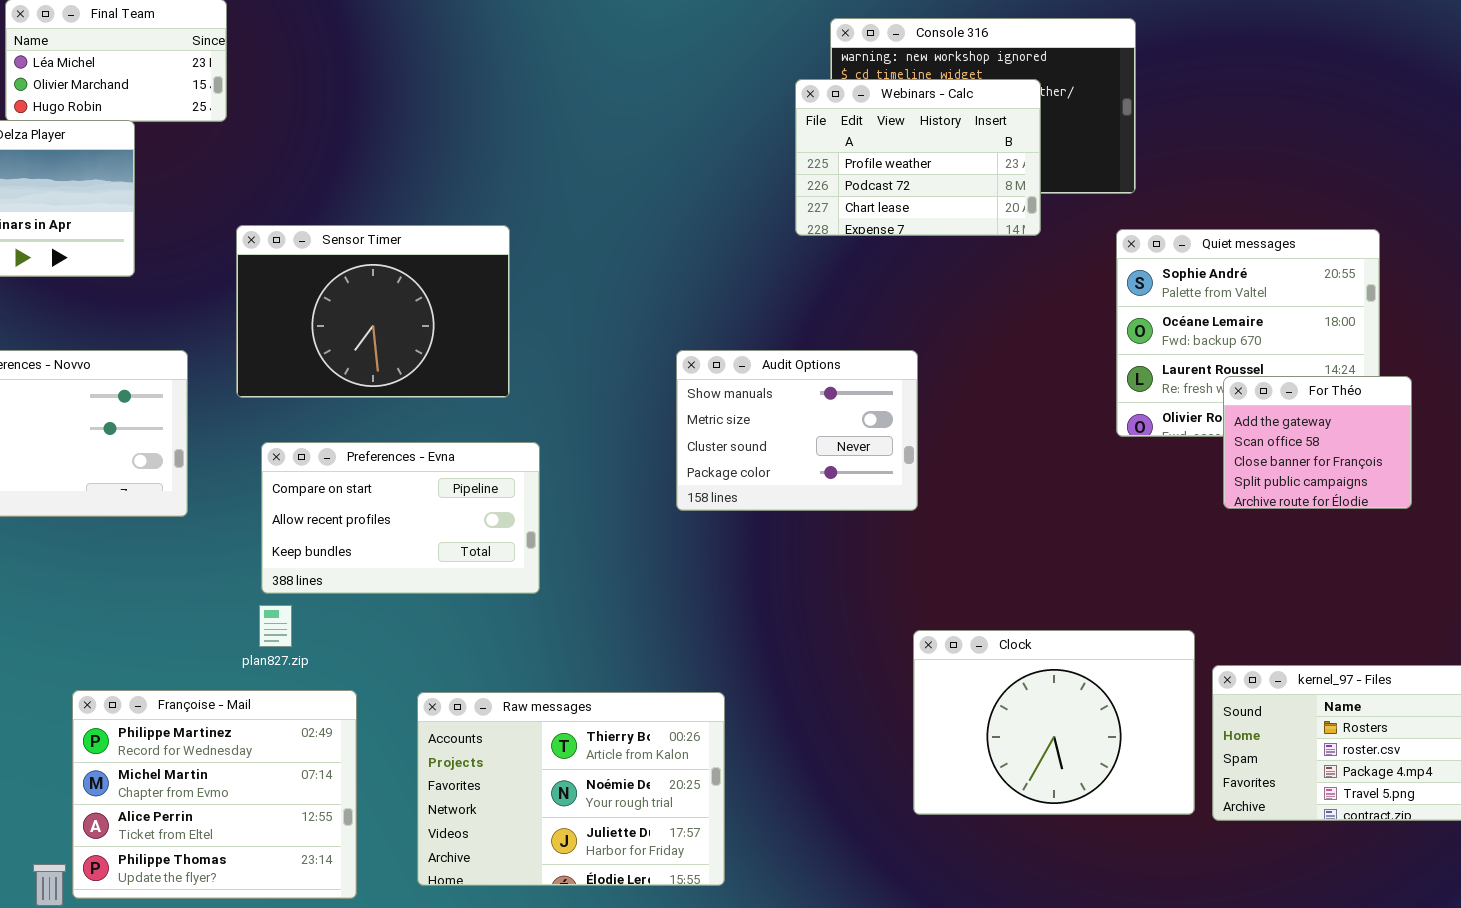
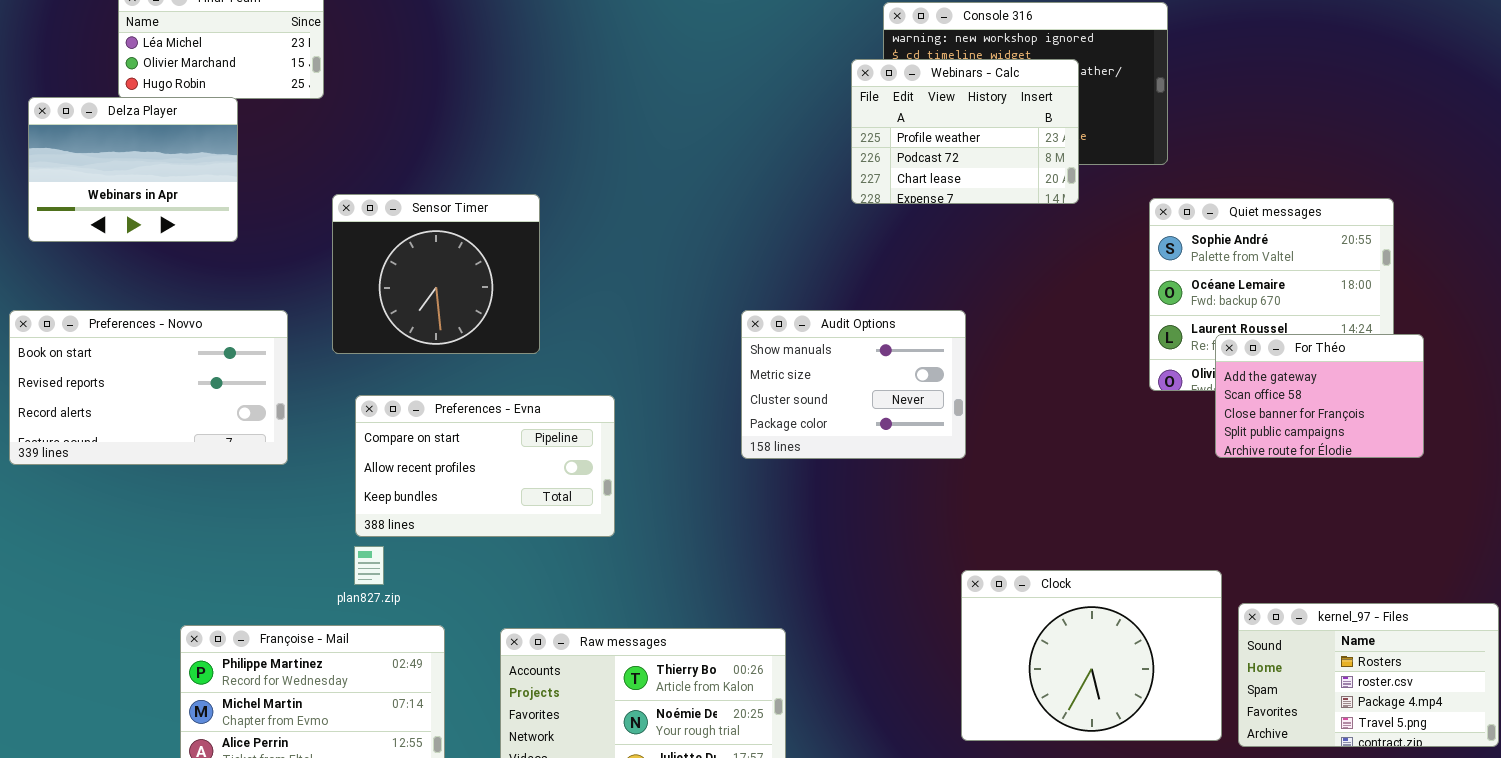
Sensor Timer: [236,225,510,398] -> [332,194,540,354], resized
For Théo: [1223,376,1412,509] -> [1215,334,1424,458], resized

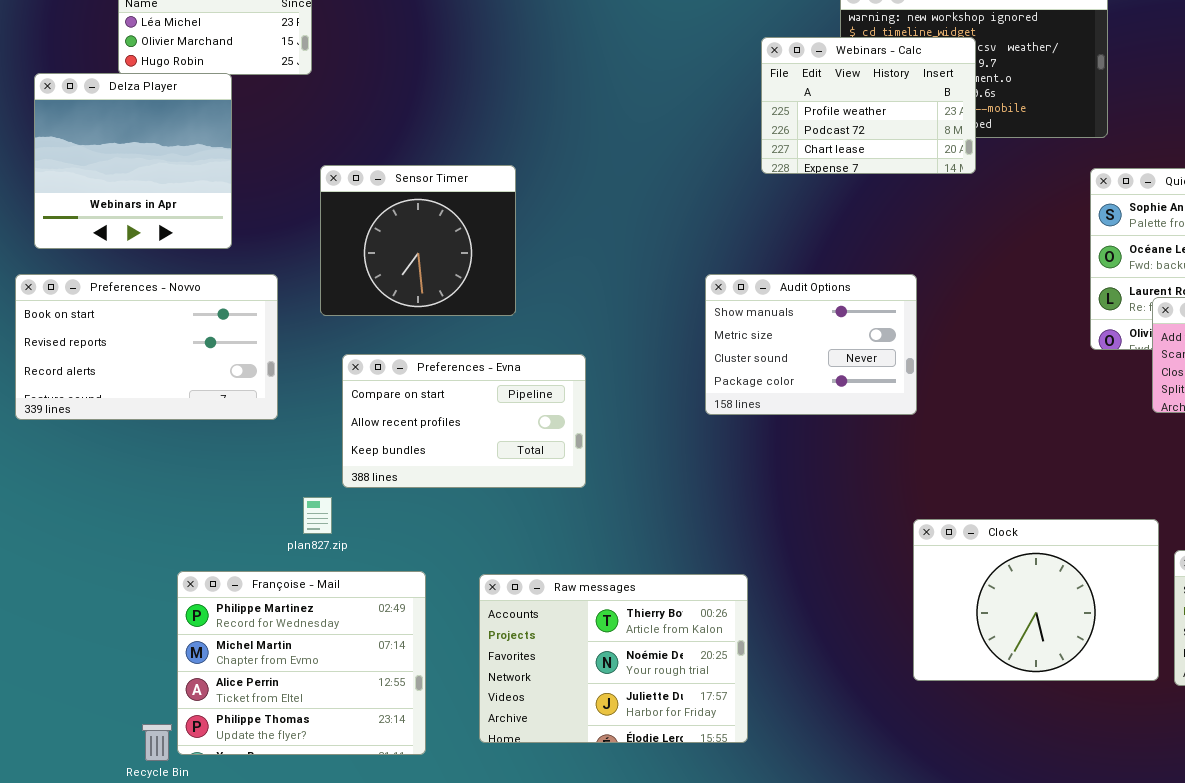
Webinars - Calc: [851,59,1079,204] -> [761,37,976,174], moved
Delza Player: [28,97,238,242] -> [34,73,232,249], resized
plan827.zip: [354,546,384,585] -> [303,497,332,534], moved

